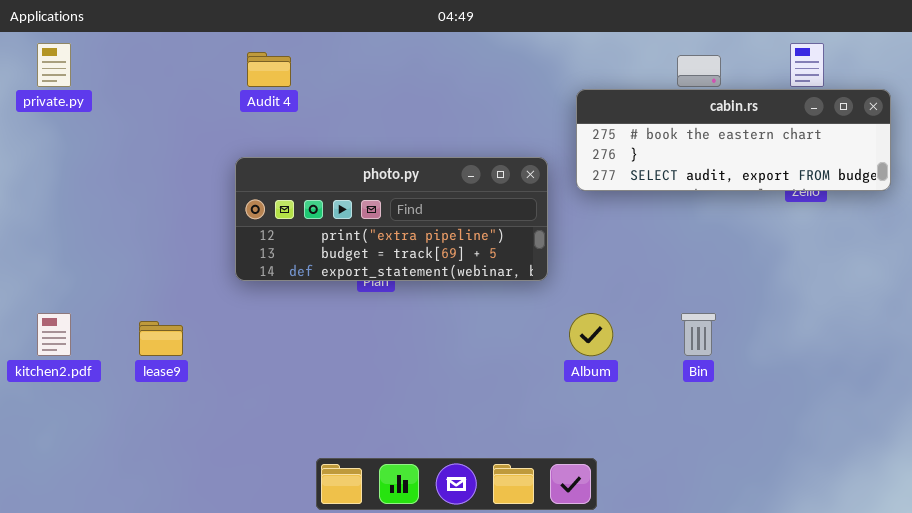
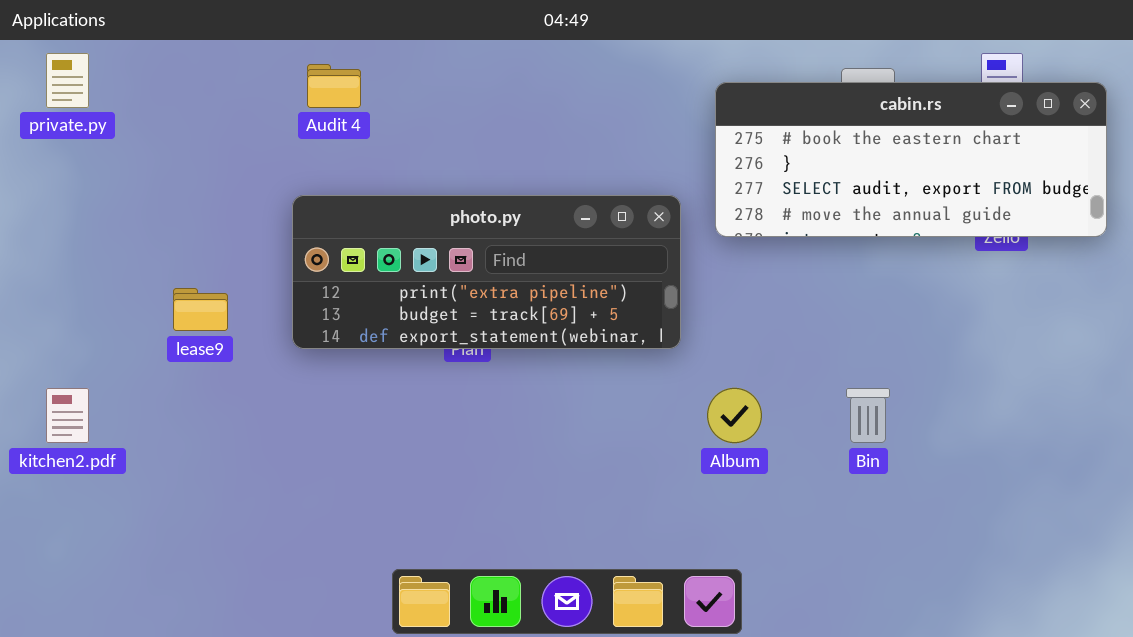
cabin.rs: [576,89,891,191] -> [715,82,1107,237], resized
lease9: [139,321,183,356] -> [173,288,228,331], moved

